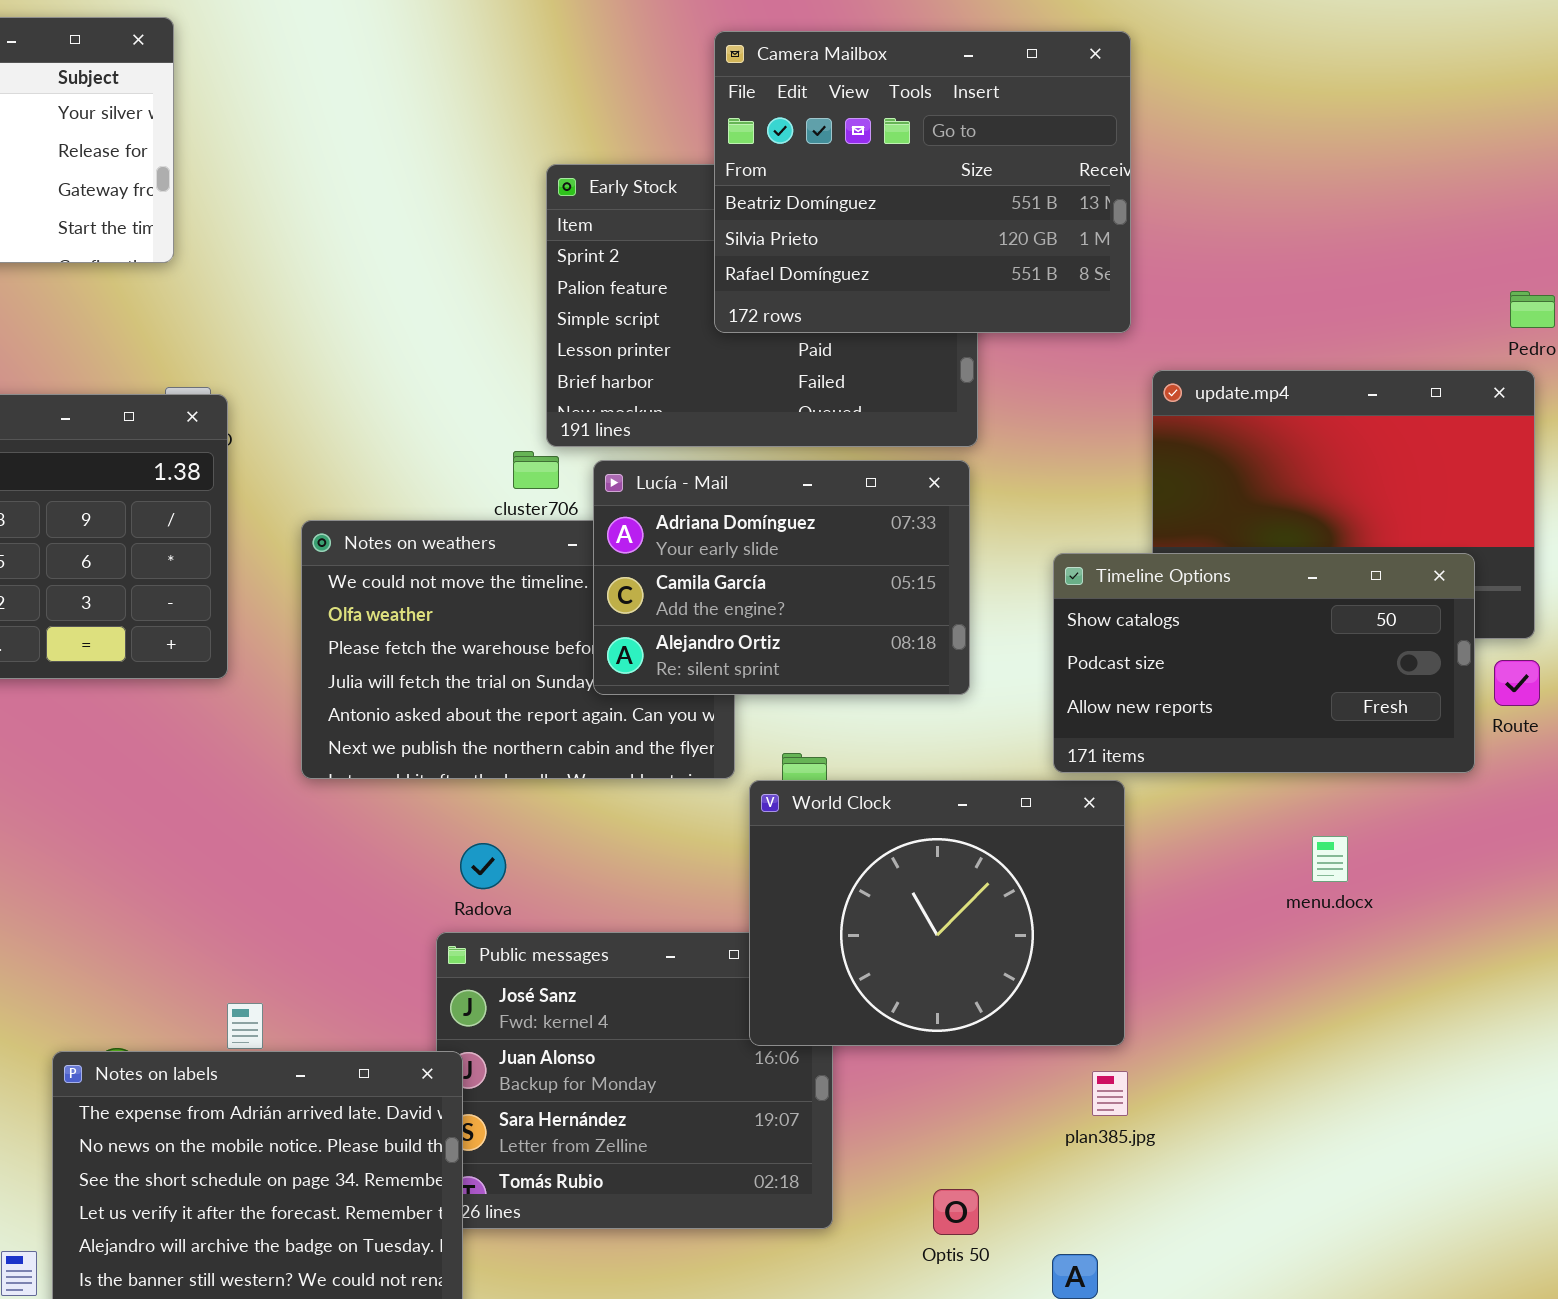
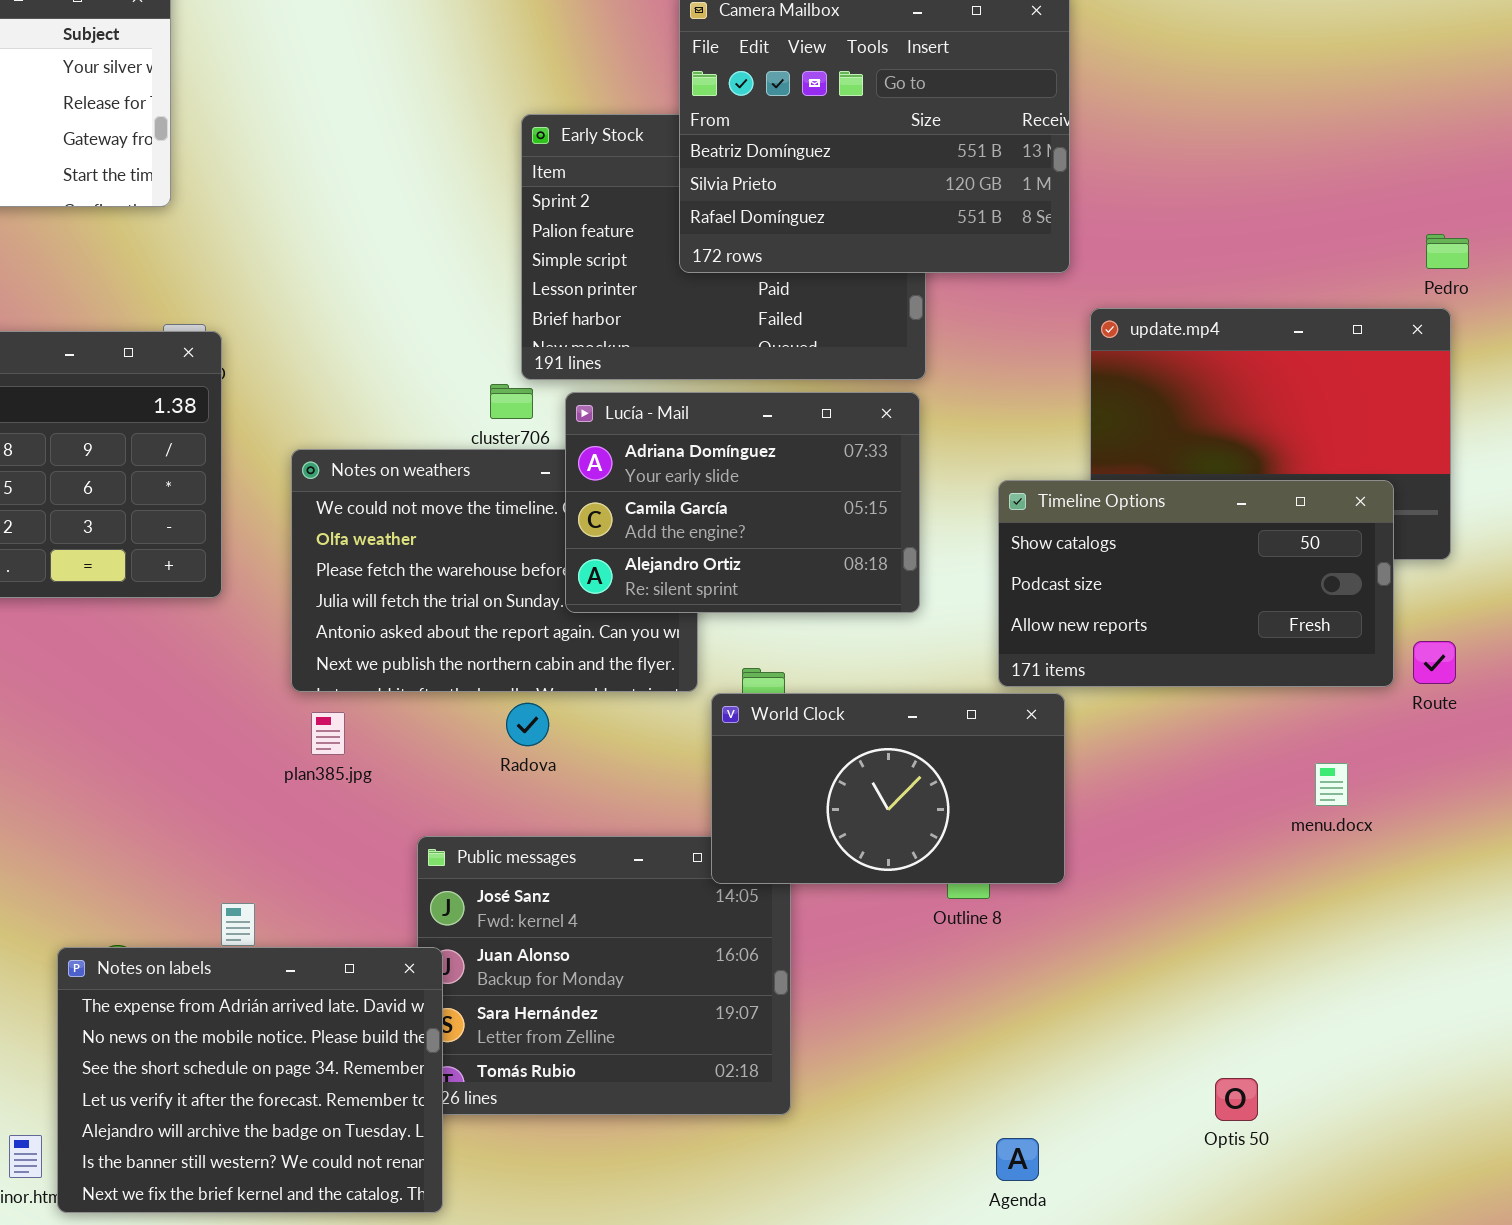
Route: [1494,660,1540,706] -> [1413,641,1456,684], moved
World Clock: [749,780,1125,1046] -> [711,693,1065,884], resized
menu.docx: [1312,836,1348,882] -> [1315,763,1348,806], moved
Radova: [460,843,506,889] -> [506,703,549,746], moved
plan385.jpg: [1092,1071,1128,1116] -> [311,712,345,755], moved
Optis 50: [933,1189,979,1235] -> [1215,1078,1258,1121], moved

